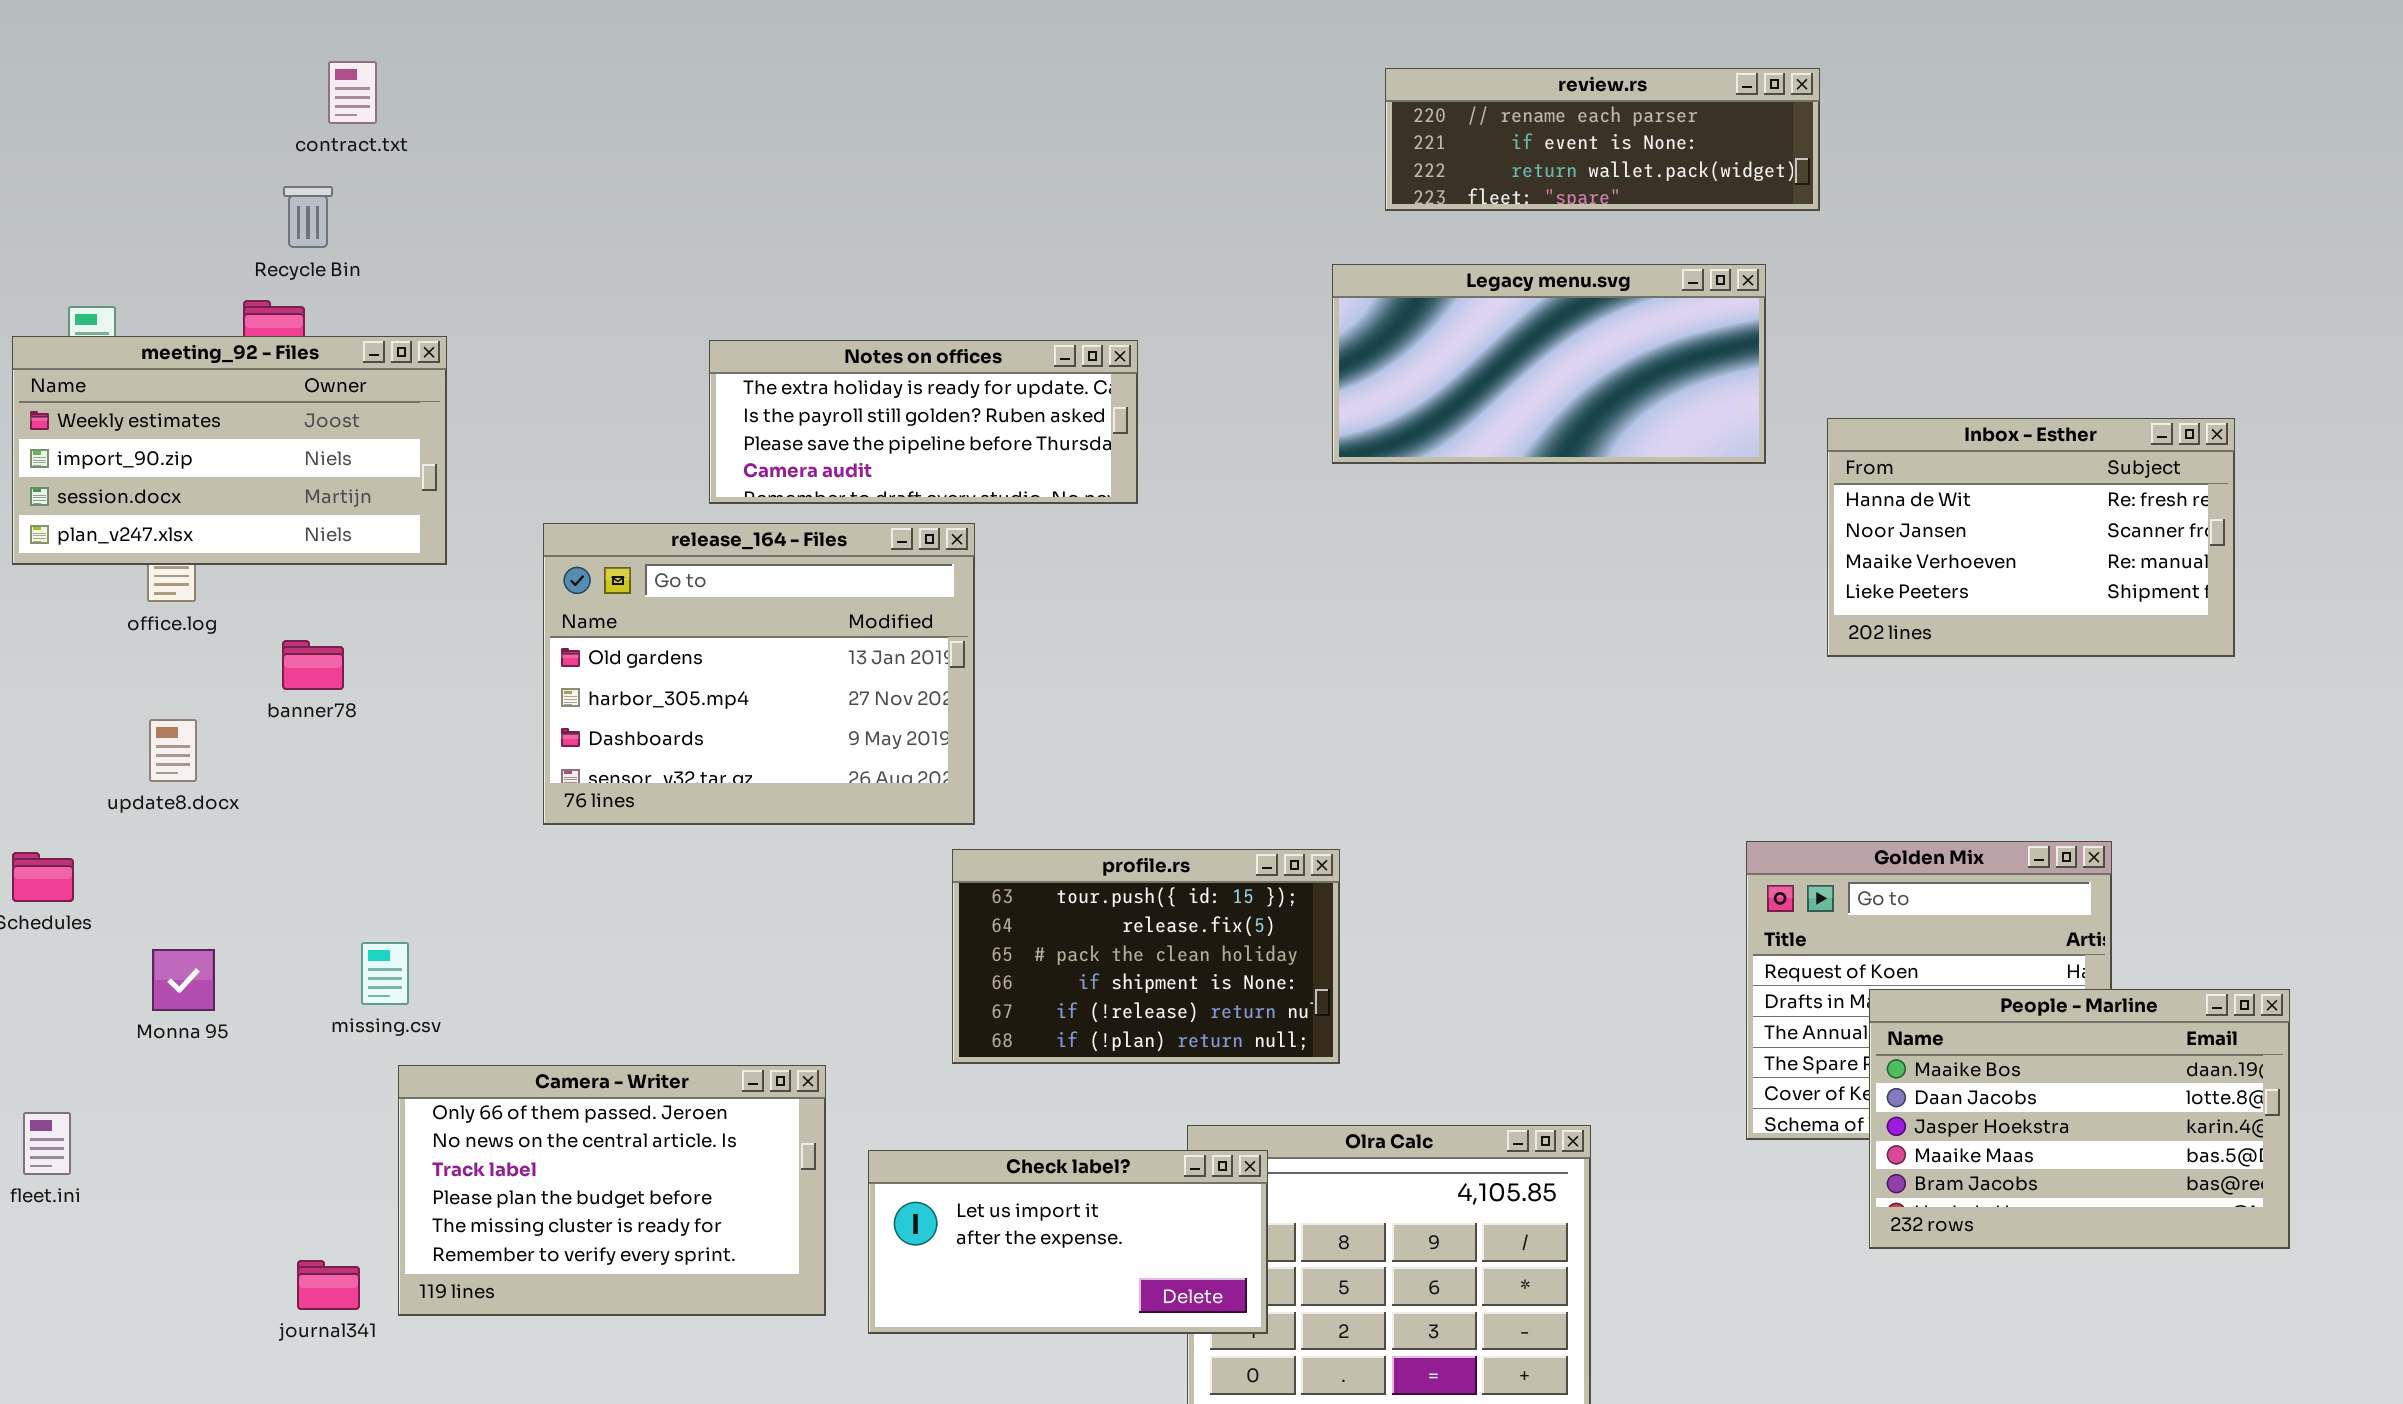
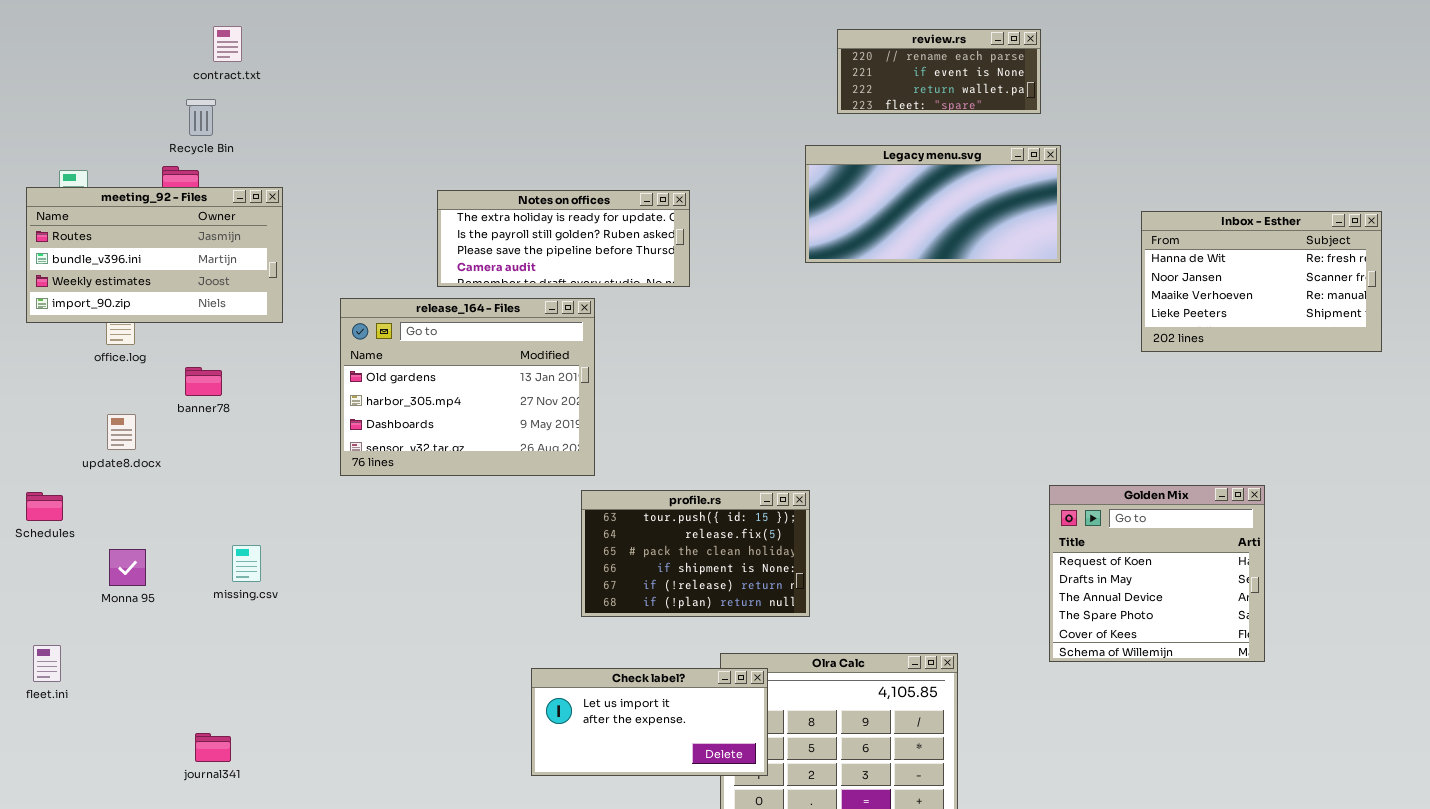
review.rs: [1385,68,1820,211] -> [837,29,1041,114], resized
meeting_92 - Files: [12,336,447,565] -> [26,187,283,323], scrolled up 2 rows
Inbox - Esther: [1827,418,2235,657] -> [1141,211,1382,352], moved
People - Marline: [1869,989,2290,1249] -> none, closed
Camera - Writer: [398,1065,826,1316] -> none, closed

